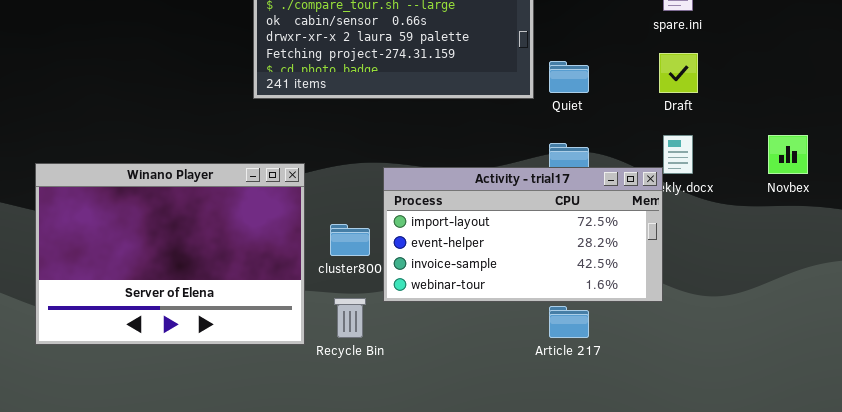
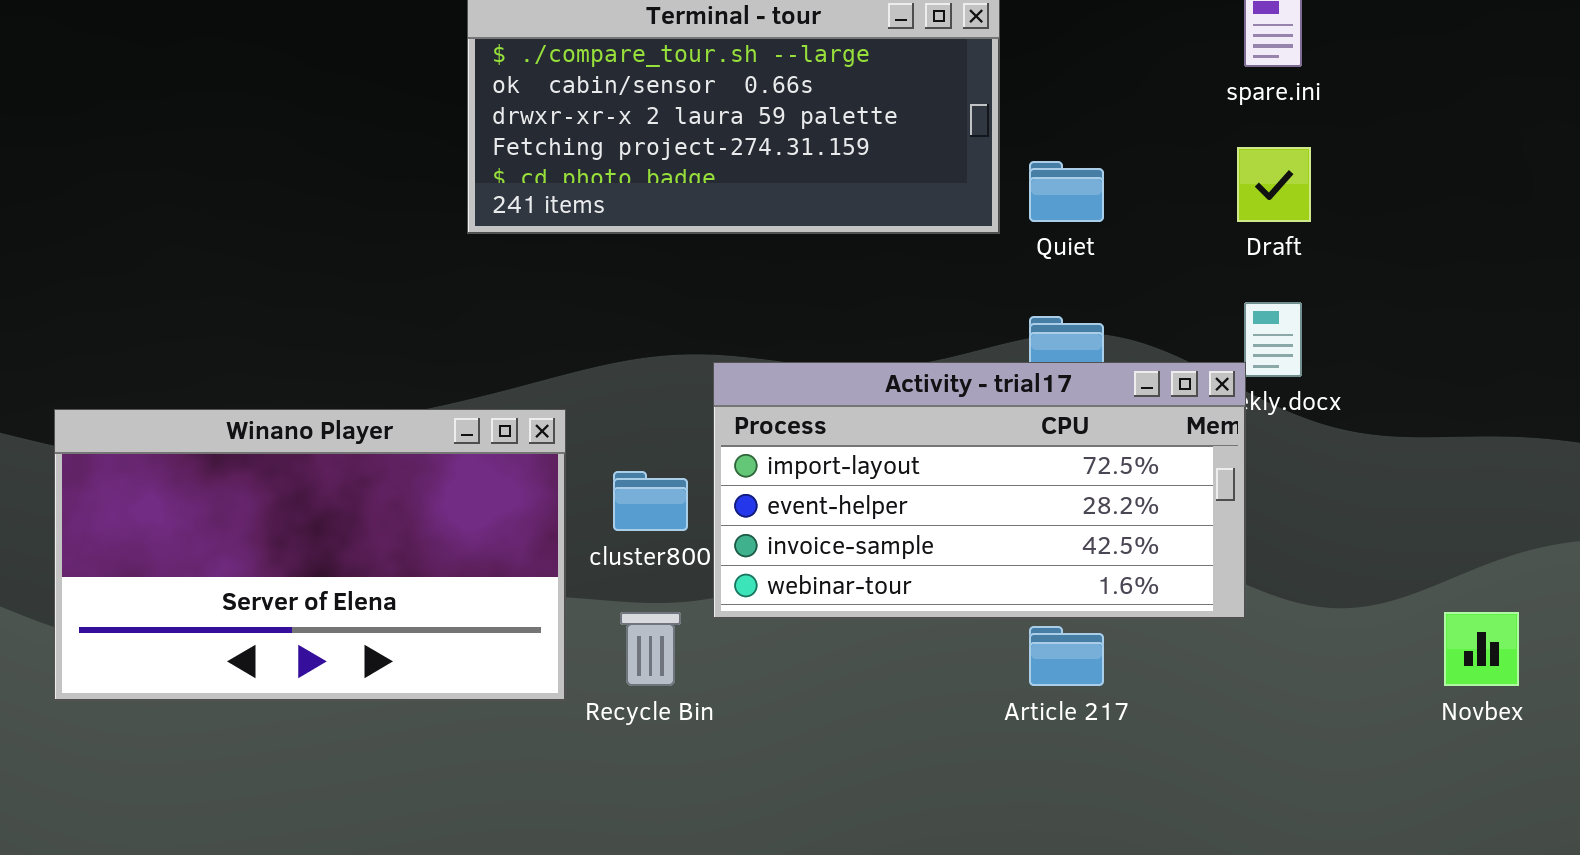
Novbex: [768,135,808,174] -> [1444,612,1519,686], moved
Winano Player: [35,163,305,345] -> [54,409,566,701], resized

